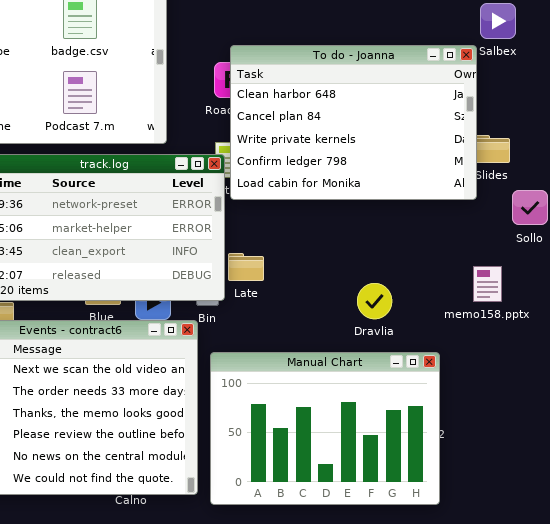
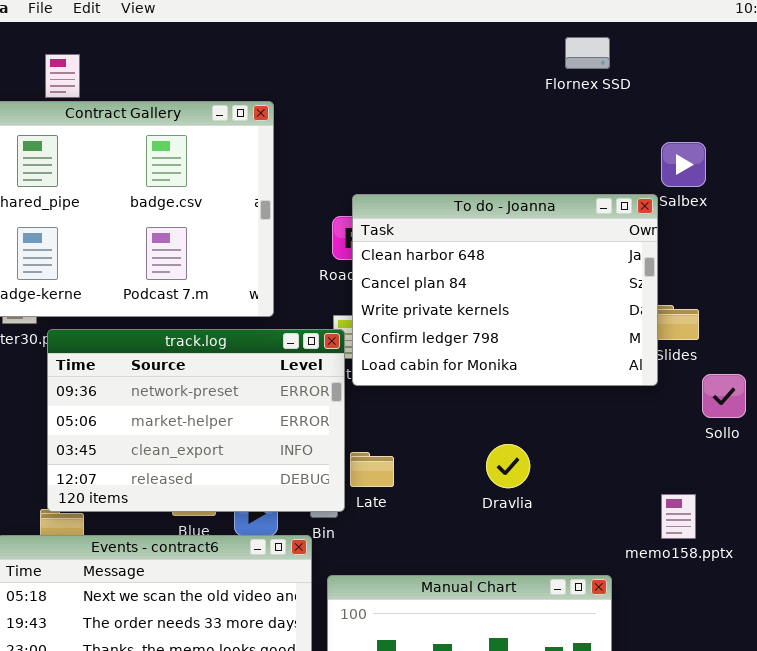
memo158.pptx: [473,266,502,302] -> [661,494,696,539], moved
Dravlia: [357,283,392,319] -> [486,444,530,488], moved

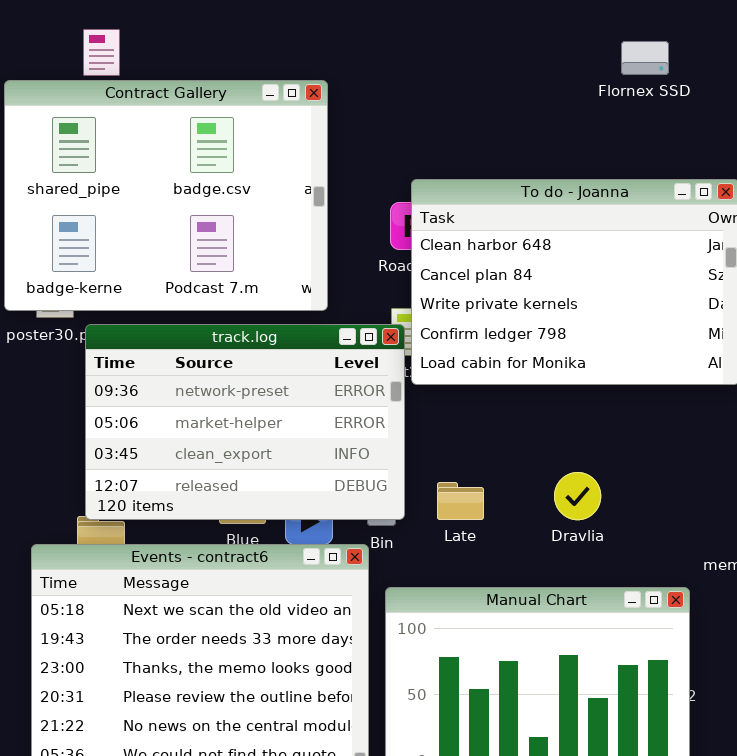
Flornex SSD: [565,37,610,69] -> [621,41,669,75], moved
Dravlia: [486,444,530,488] -> [554,472,601,520], moved
Late: [350,452,394,487] -> [437,482,484,520], moved

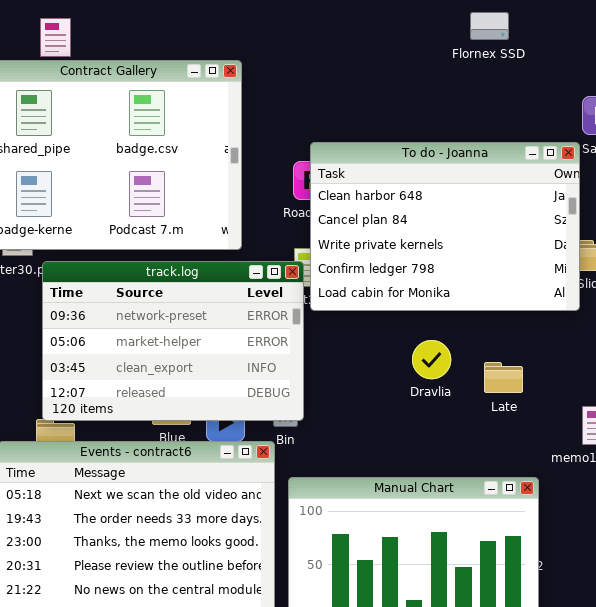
Flornex SSD: [621,41,669,75] -> [470,12,509,40], moved
Dravlia: [554,472,601,520] -> [412,340,451,379], moved
Late: [437,482,484,520] -> [484,362,523,393], moved

